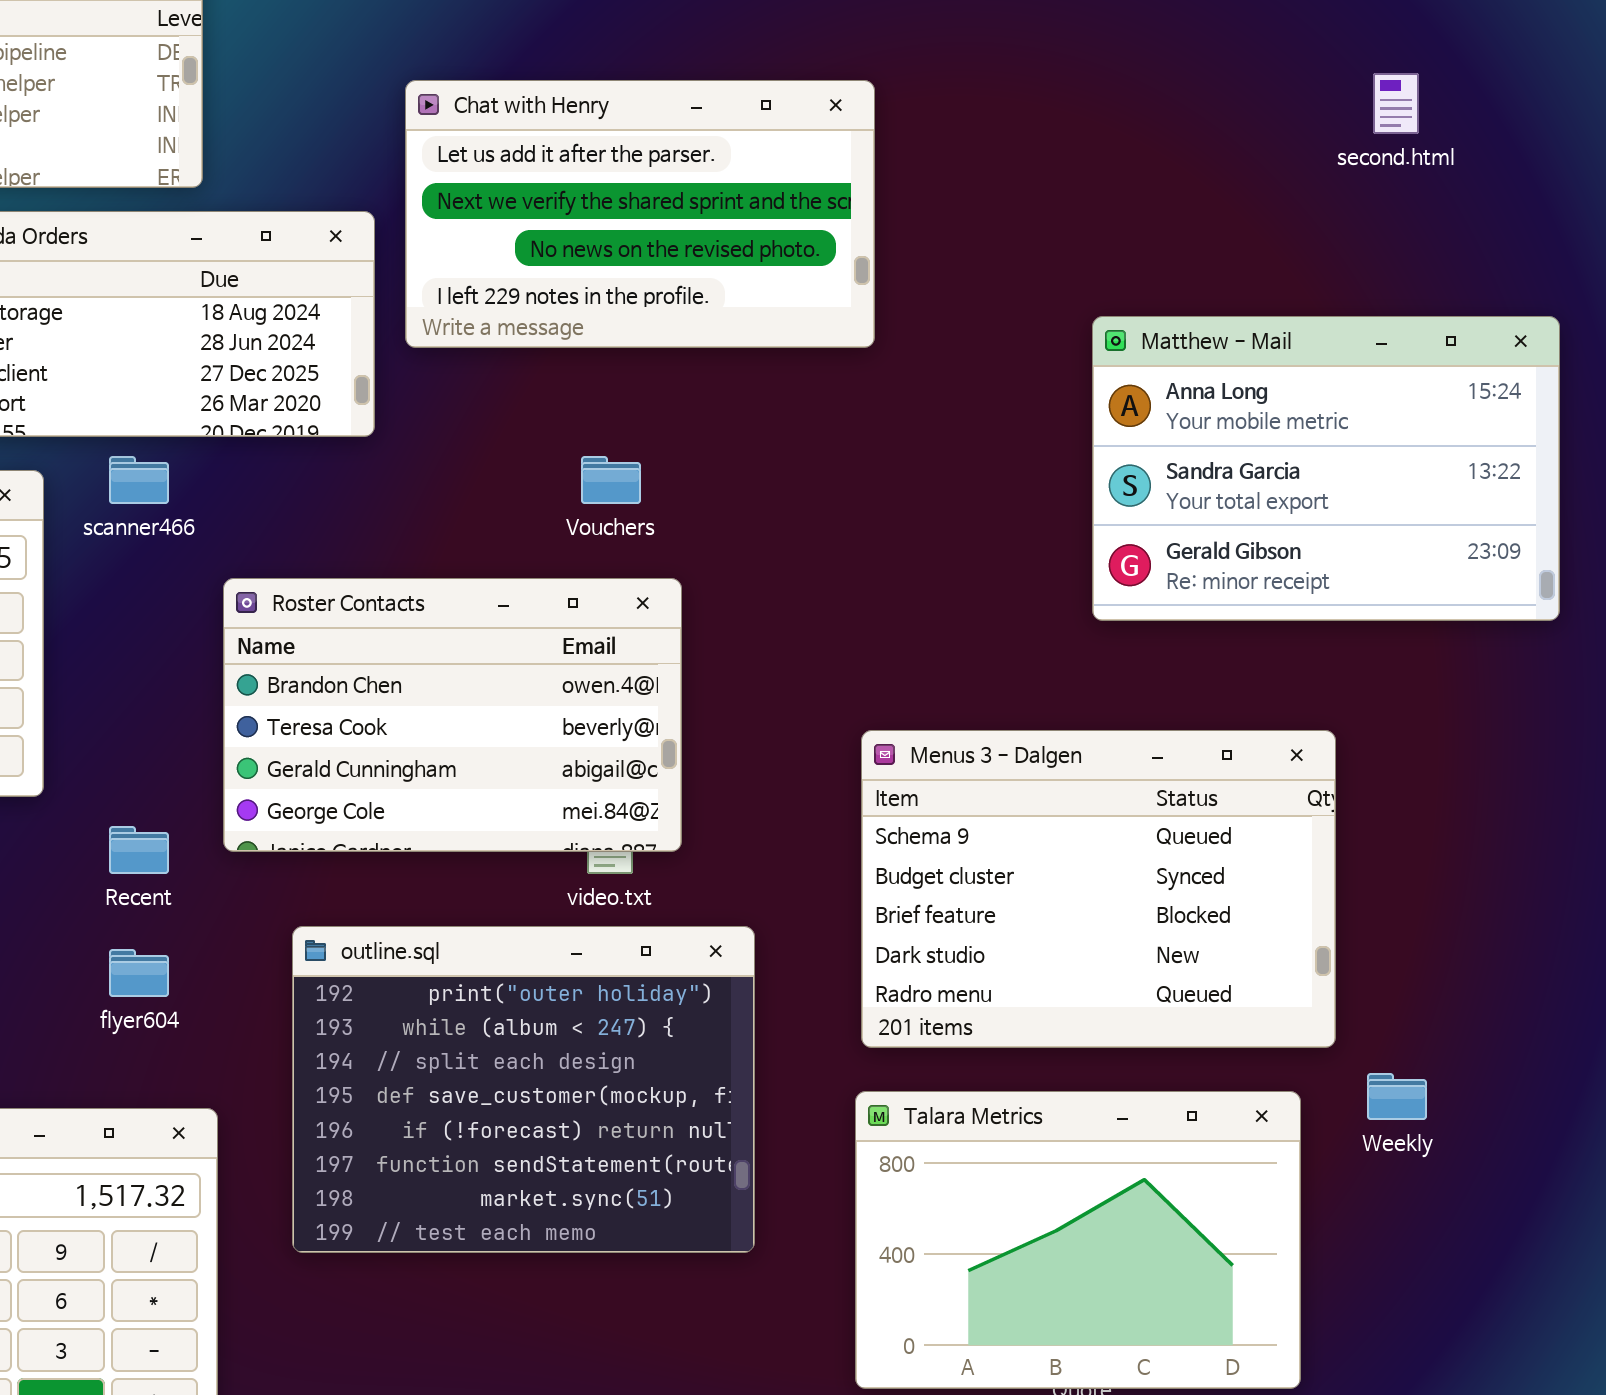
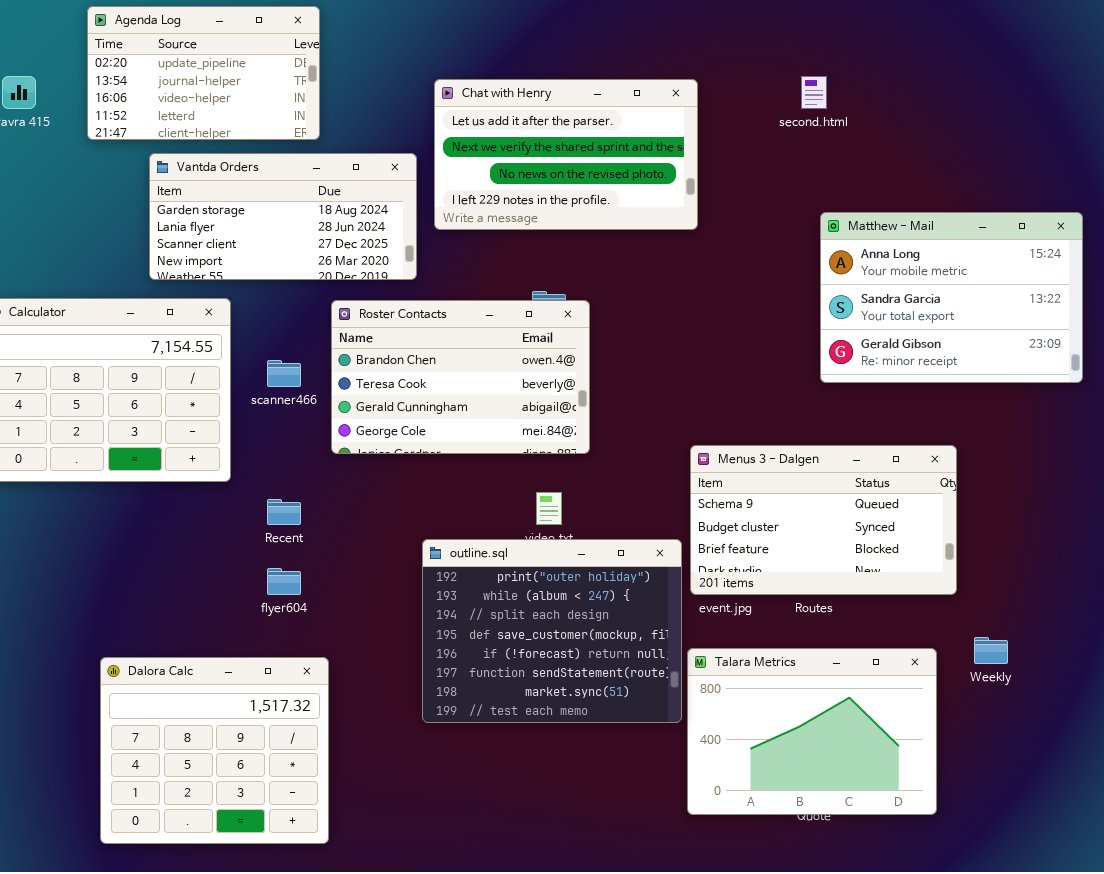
second.html: [1373,73,1419,134] -> [801,76,827,109], moved
scanner466: [109,456,169,504] -> [267,360,301,387], moved
Roster Contacts: [223,578,682,852] -> [331,300,590,454], moved
Menus 3 - Dalgen: [861,730,1336,1048] -> [690,445,957,595], resized
outline.sql: [292,926,755,1253] -> [422,539,682,723], moved

